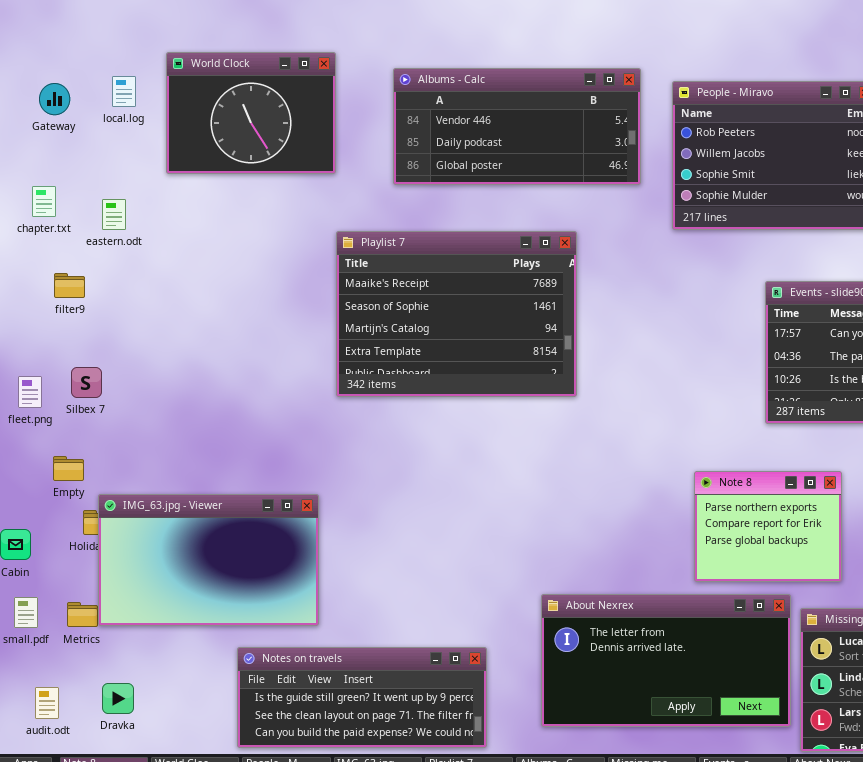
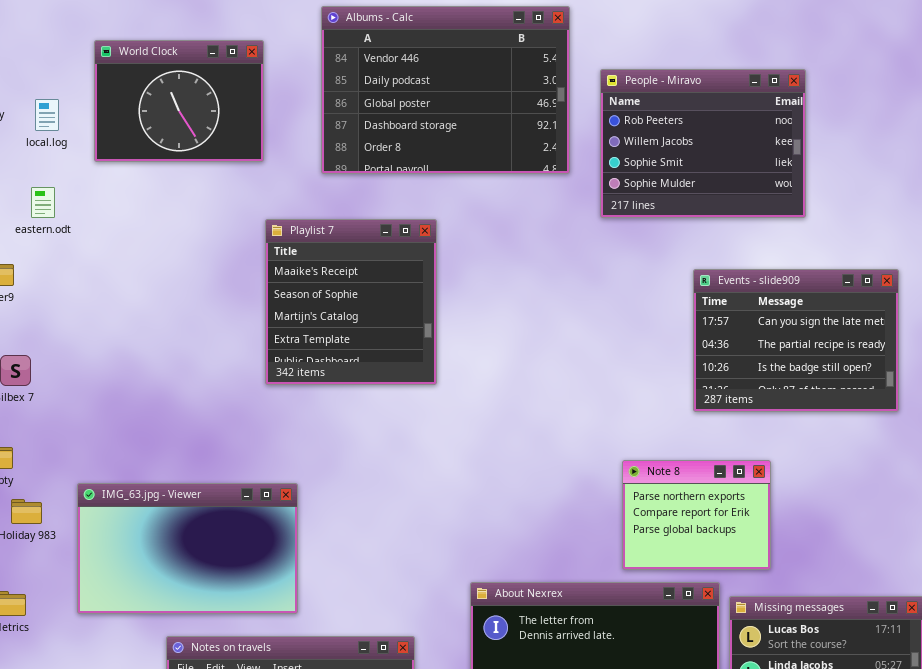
Albums - Calc: [393,68,641,185] -> [321,6,570,174], resized
local.log: [112,76,136,107] -> [35,99,59,131], moved
Playlist 7: [336,231,577,397] -> [265,219,437,385], resized
IMG_63.jpg - Viewer: [98,494,319,626] -> [77,483,298,614], moved

